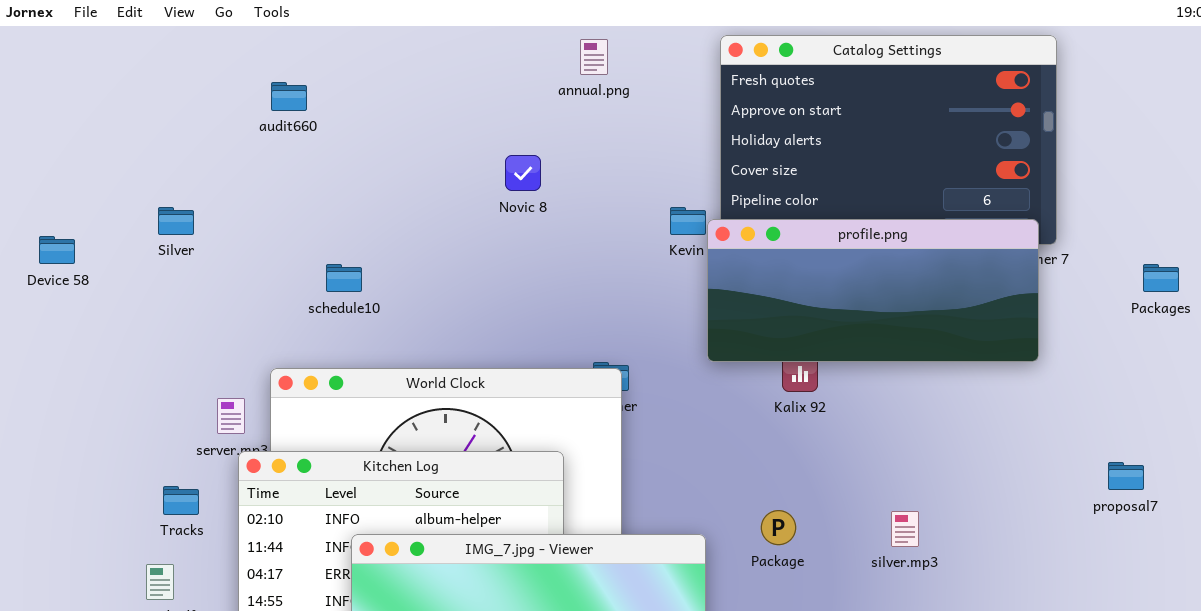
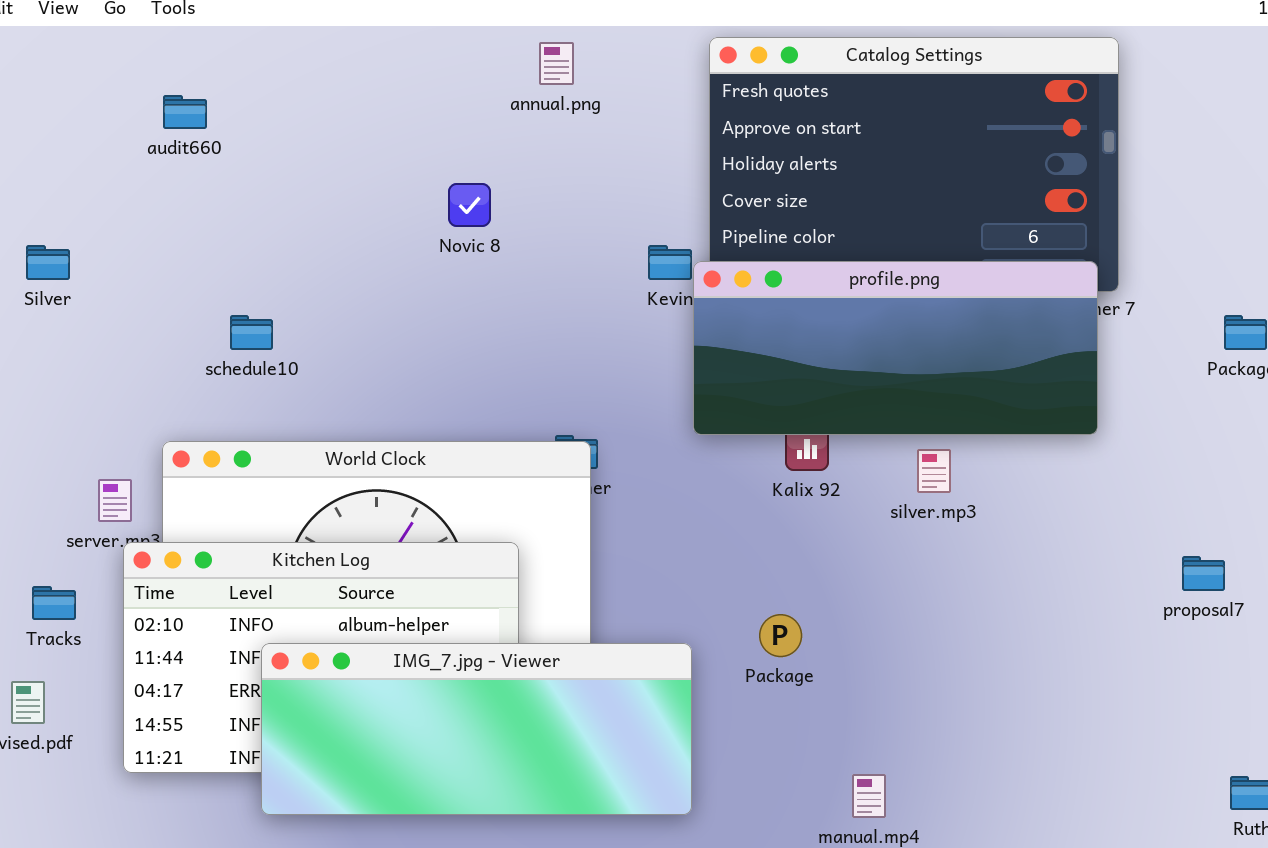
silver.mp3: [891,511,919,547] -> [917,449,951,493], moved

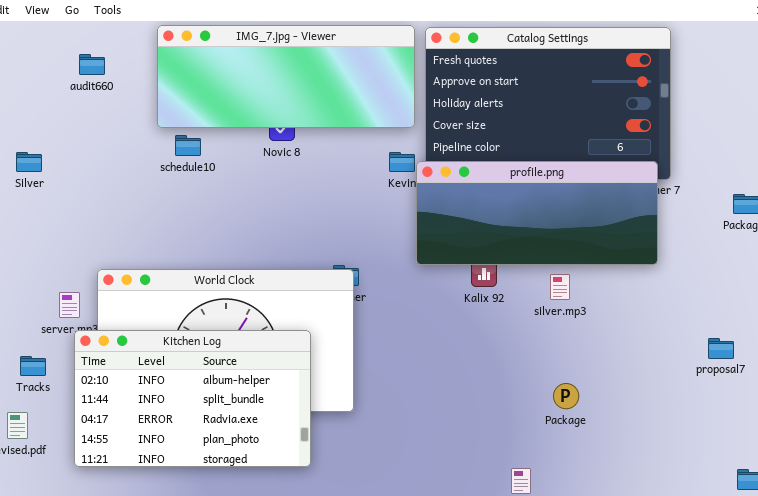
audit660: [163,95,207,129] -> [79,54,105,75], moved
schedule10: [230,315,273,350] -> [175,135,201,156], moved
Package: [759,614,802,657] -> [553,383,579,409], moved
IMG_7.jpg - Viewer: [261,643,692,815] -> [157,25,415,128], moved

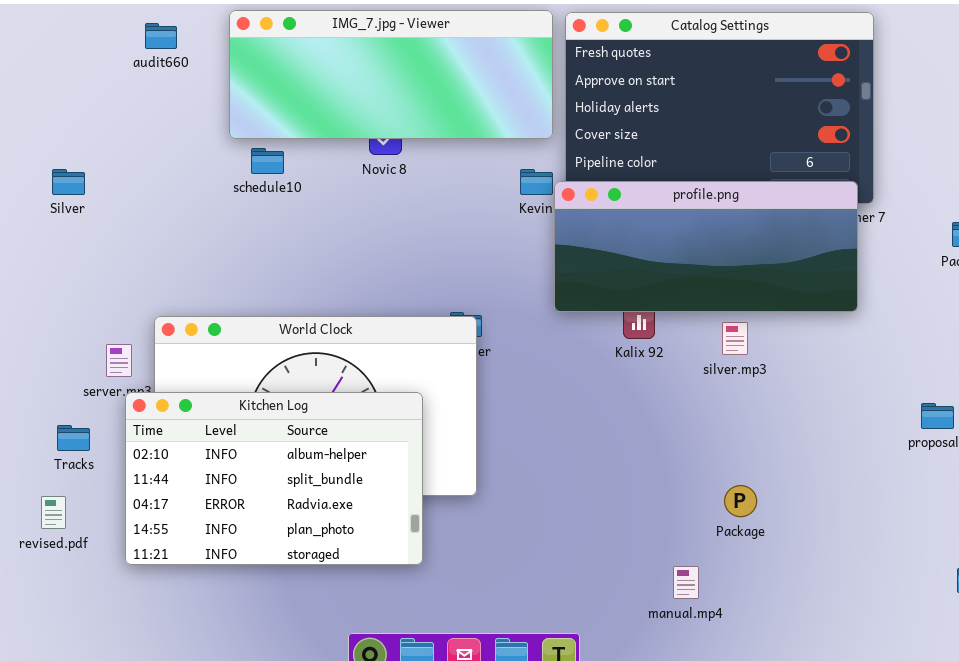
audit660: [79,54,105,75] -> [145,23,177,49], moved
Package: [553,383,579,409] -> [724,485,757,517], moved

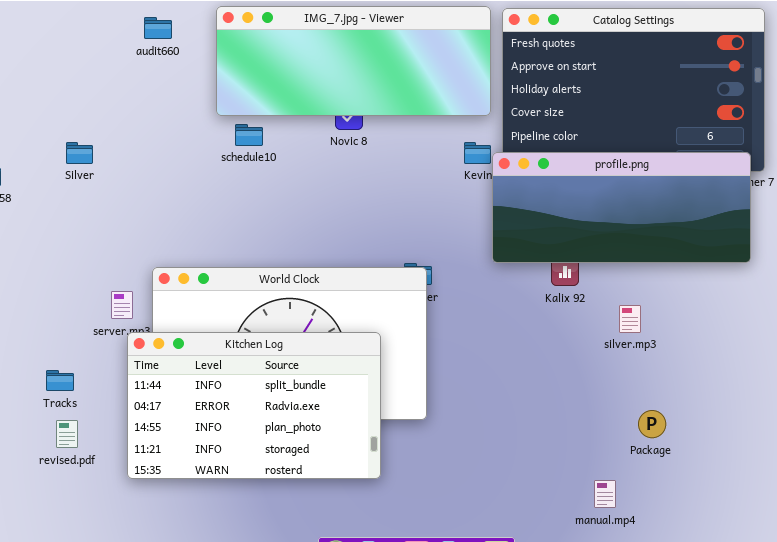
silver.mp3: [722,322,748,355] -> [619,305,641,333], moved
Kitchen Log: [125,392,423,565] -> [127,332,381,479], scrolled down 1 row
Tracks: [57,425,90,451] -> [46,370,74,391], moved

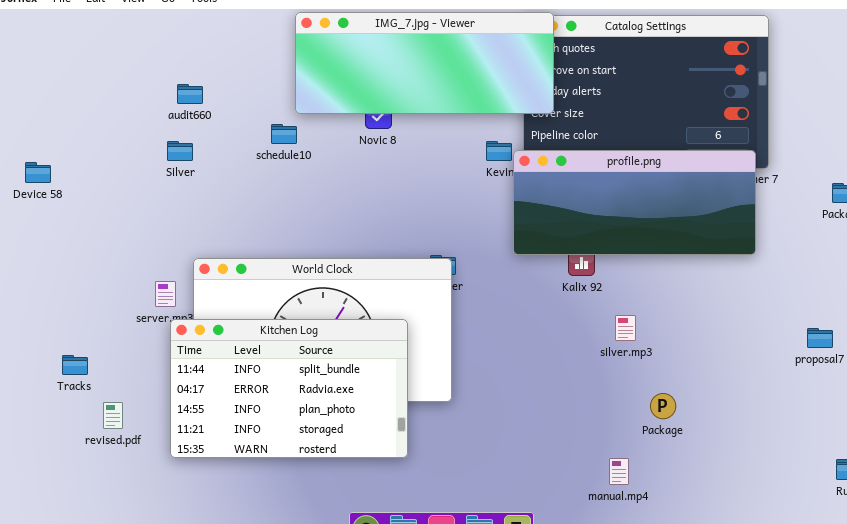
IMG_7.jpg - Viewer: [216,6,491,116] -> [295,12,554,114], moved
audit660: [144,17,172,39] -> [177,84,203,104], moved
Silver: [66,142,93,164] -> [167,141,193,161], moved
silver.mp3: [619,305,641,333] -> [615,315,636,341], moved
Tracks: [46,370,74,391] -> [62,355,88,375], moved

